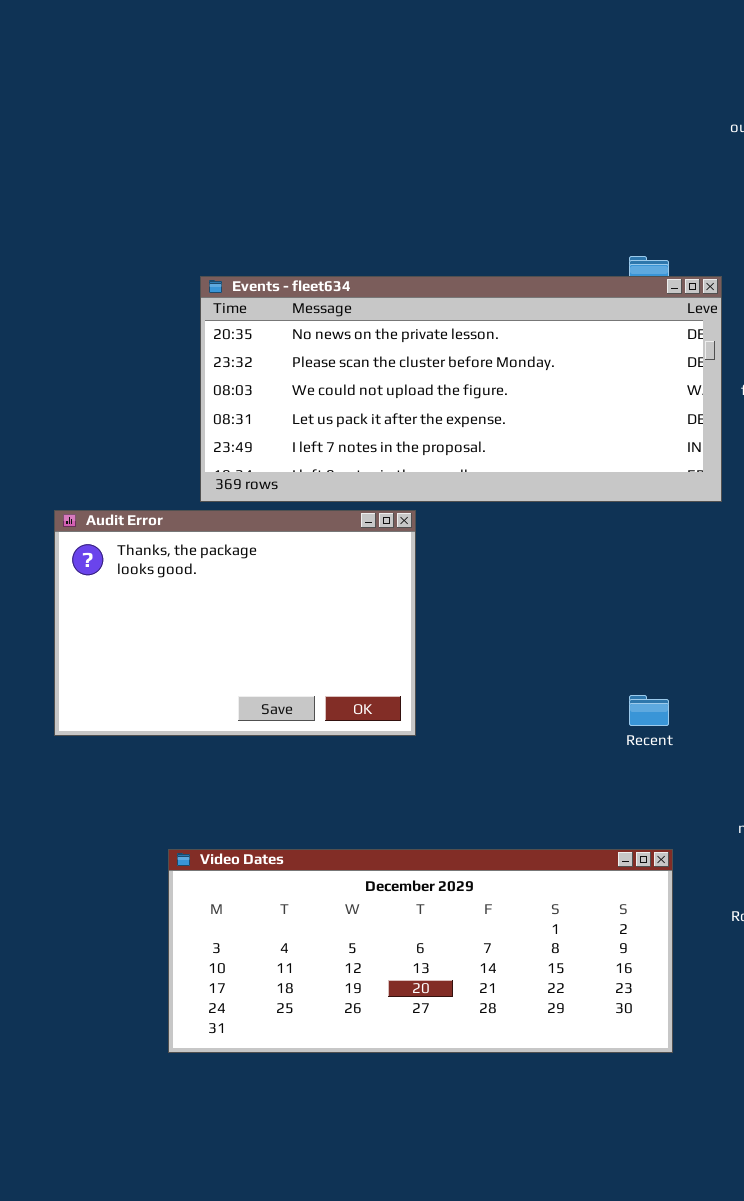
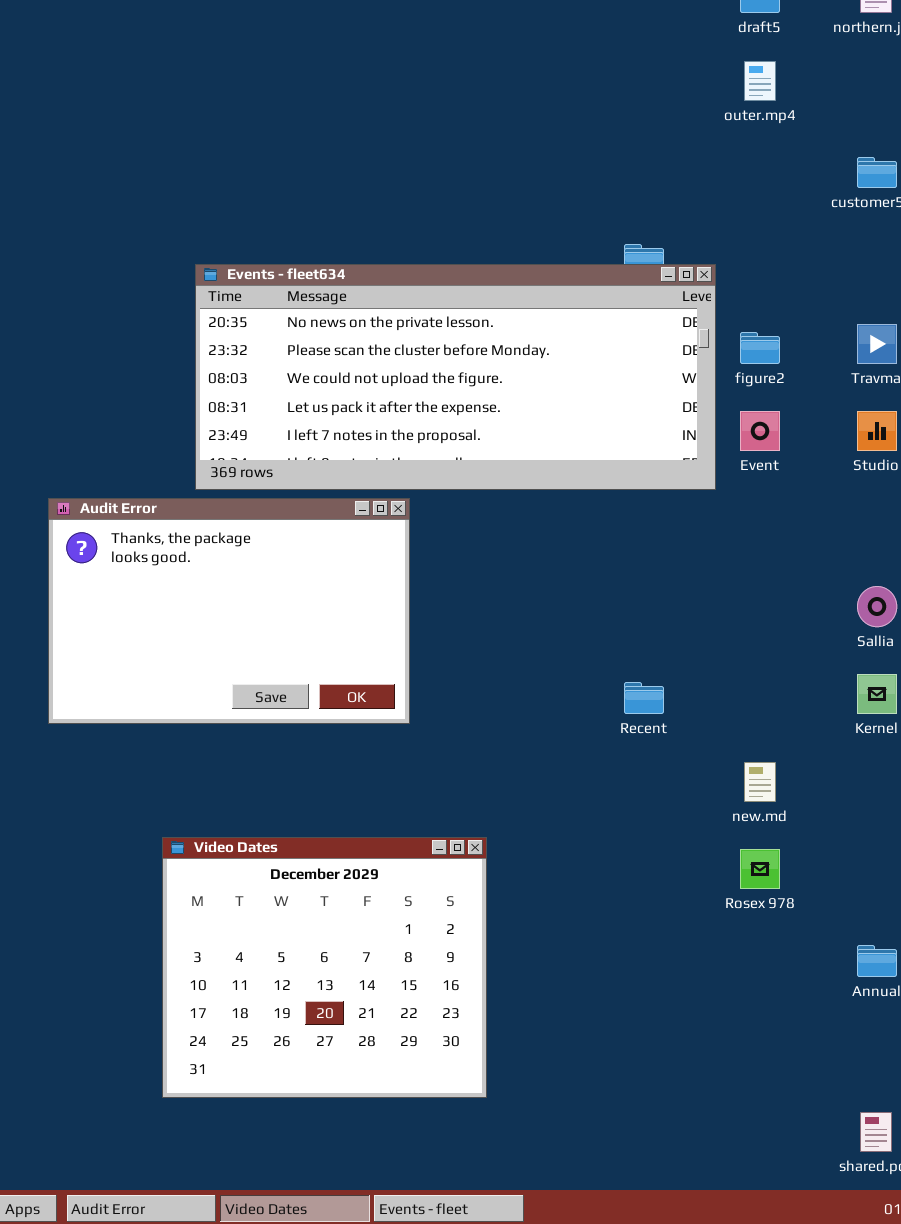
Video Dates: [168,849,673,1053] -> [162,837,487,1098], resized

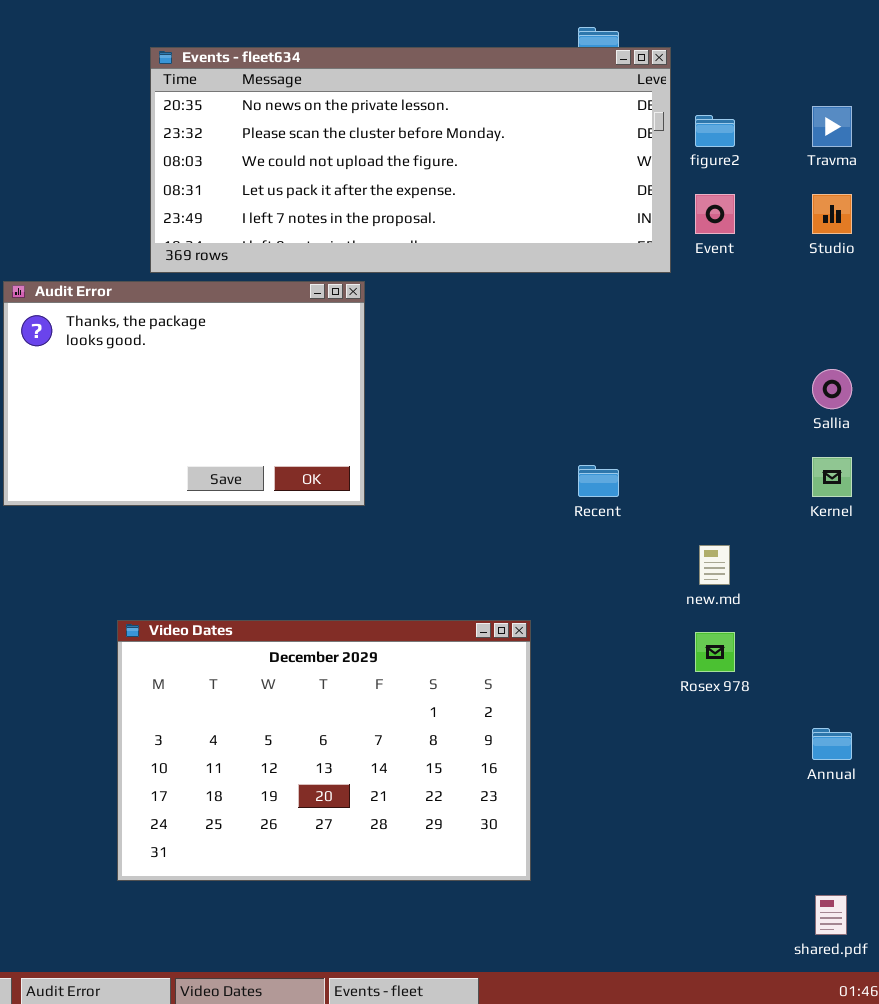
Video Dates: [162,837,487,1098] -> [117,620,531,881], resized

